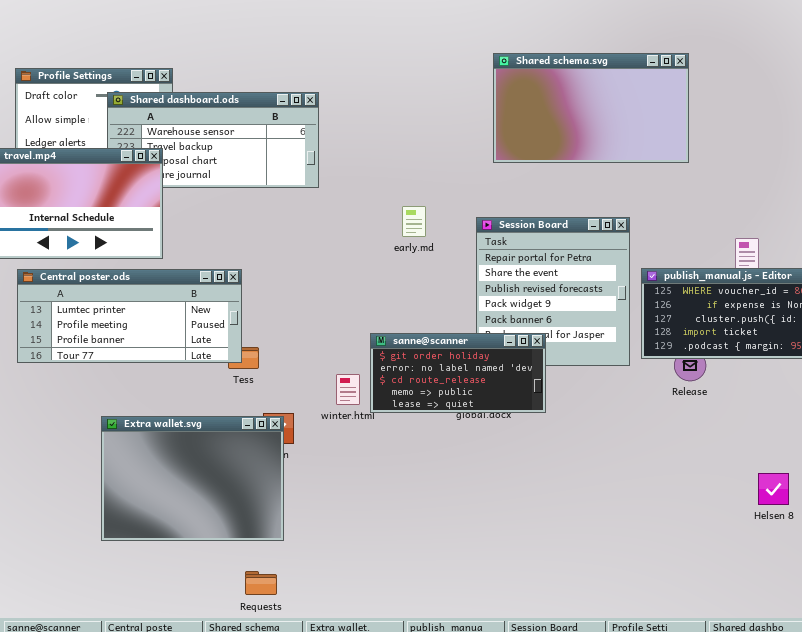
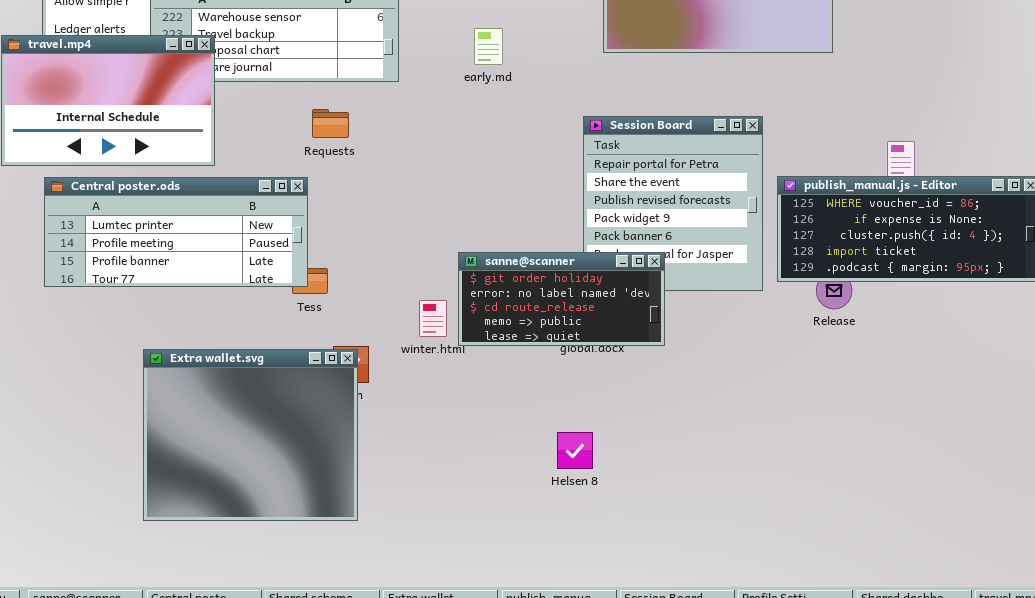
early.md: [402,206,426,237] -> [474,28,503,65], moved
Extra wallet.svg: [101,416,284,541] -> [143,349,358,521], resized
Helsen 8: [758,473,789,505] -> [557,432,593,469], moved
Requests: [245,571,277,595] -> [312,109,349,138], moved

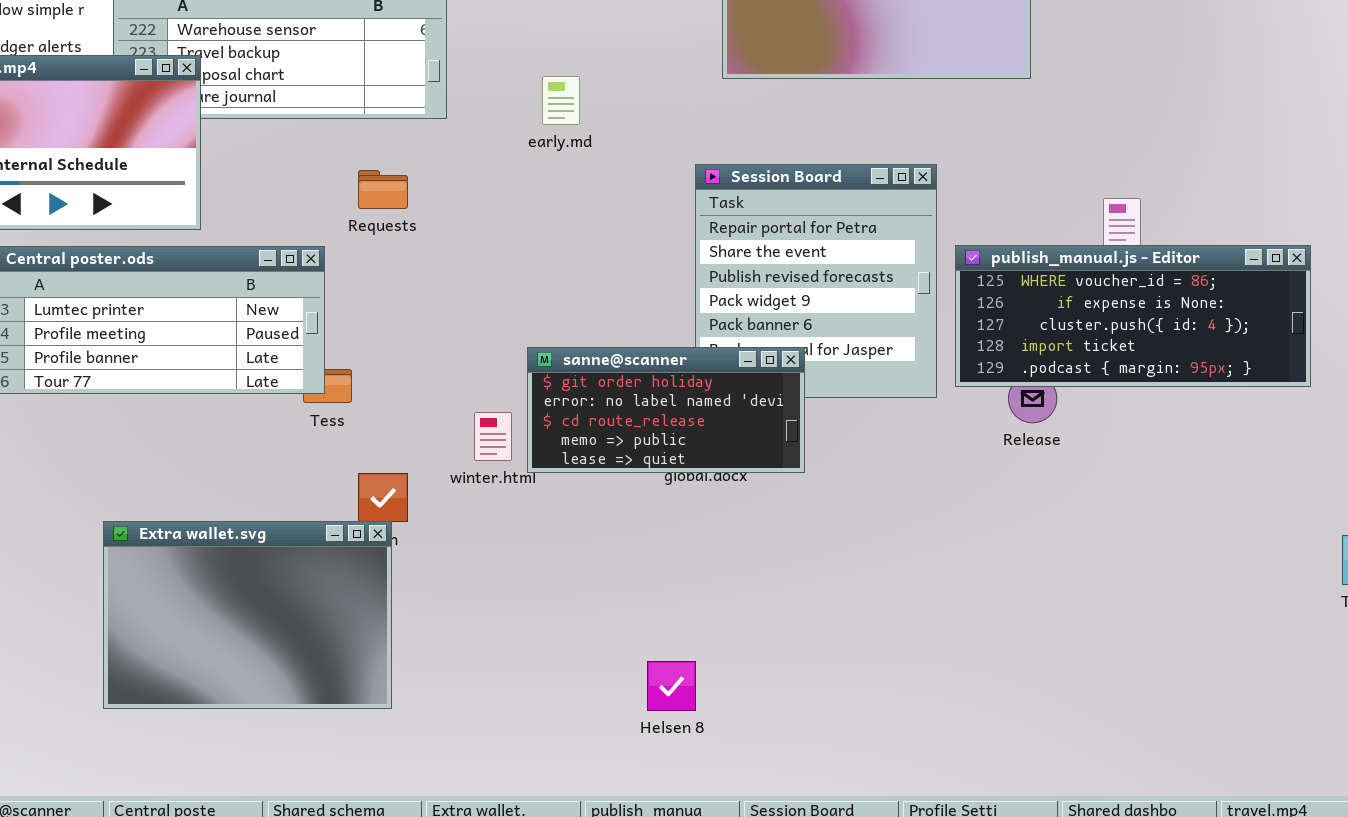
early.md: [474,28,503,65] -> [542,76,580,125], moved
Requests: [312,109,349,138] -> [358,170,408,209], moved
Extra wallet.svg: [143,349,358,521] -> [103,521,392,709], resized
Helsen 8: [557,432,593,469] -> [647,661,696,711], moved

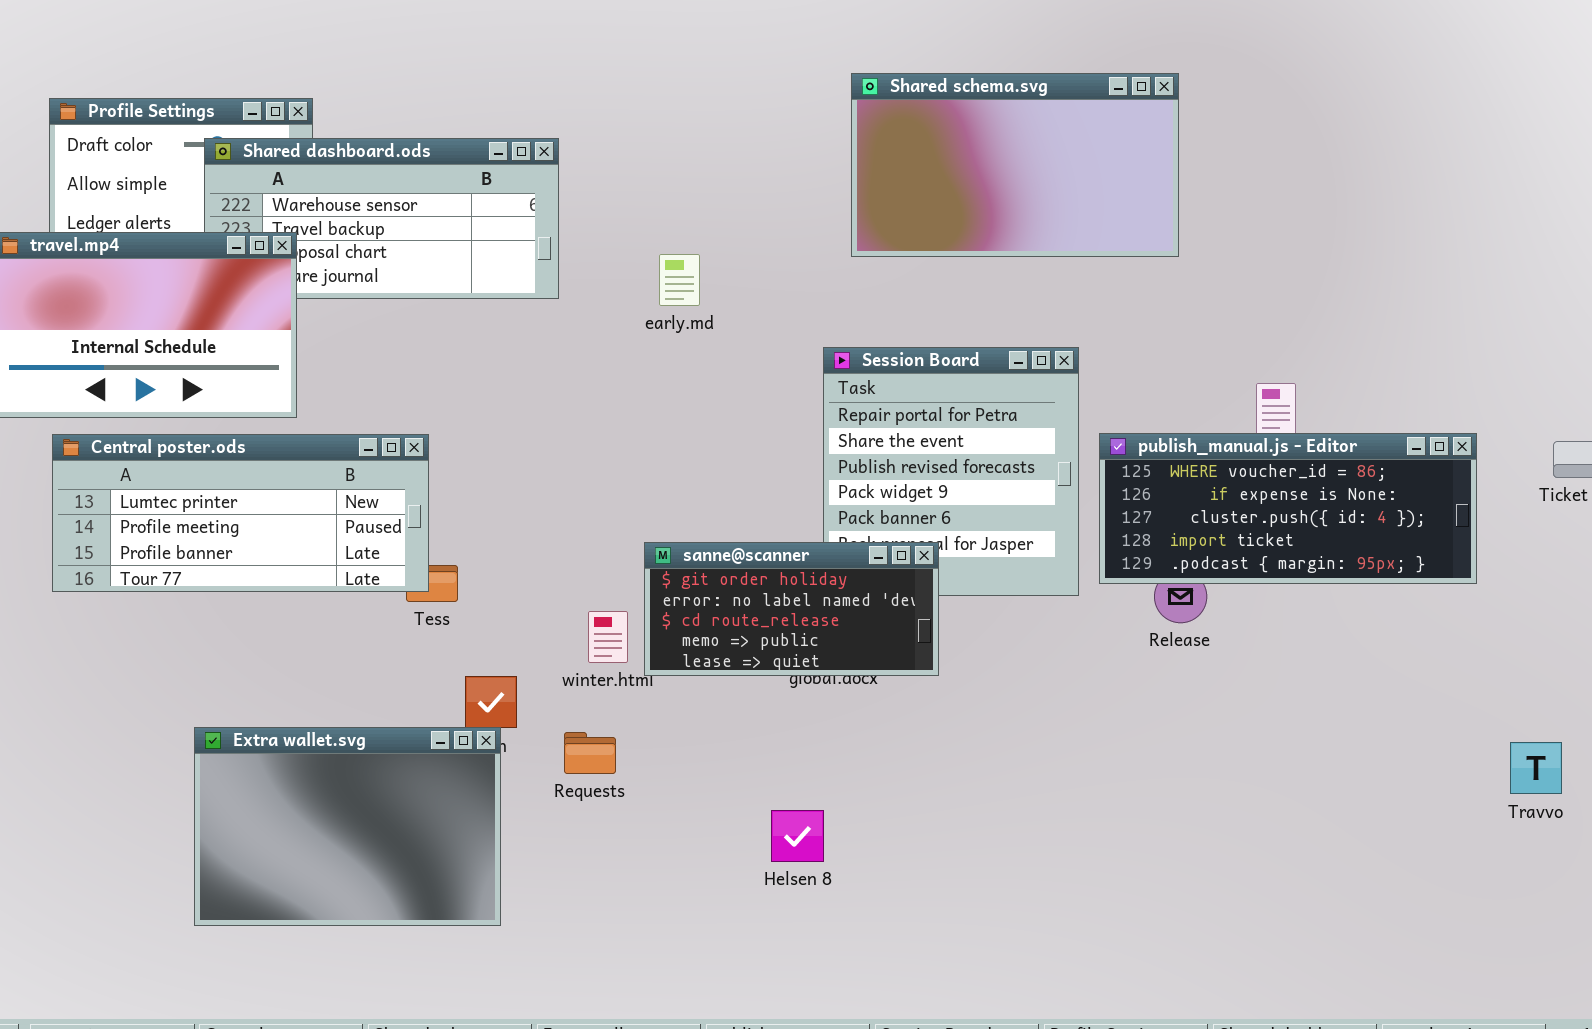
Requests: [358,170,408,209] -> [564,732,616,774], moved
Helsen 8: [647,661,696,711] -> [771,810,824,862], moved

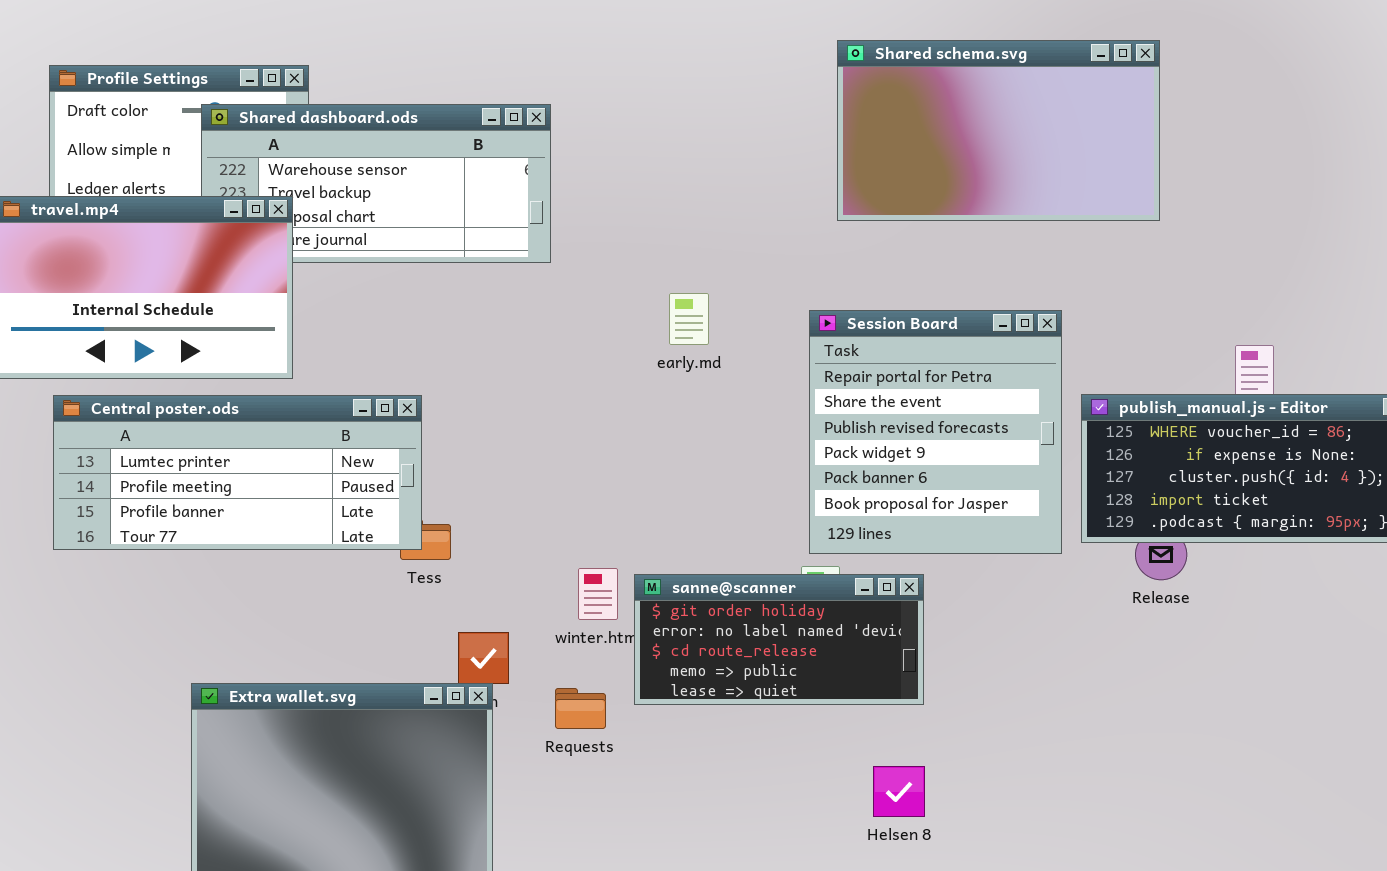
early.md: [659,254,700,306] -> [669,293,709,345], moved
sanne@scanner: [644,542,939,676] -> [634,574,924,705], moved
Helsen 8: [771,810,824,862] -> [873,766,925,817], moved

